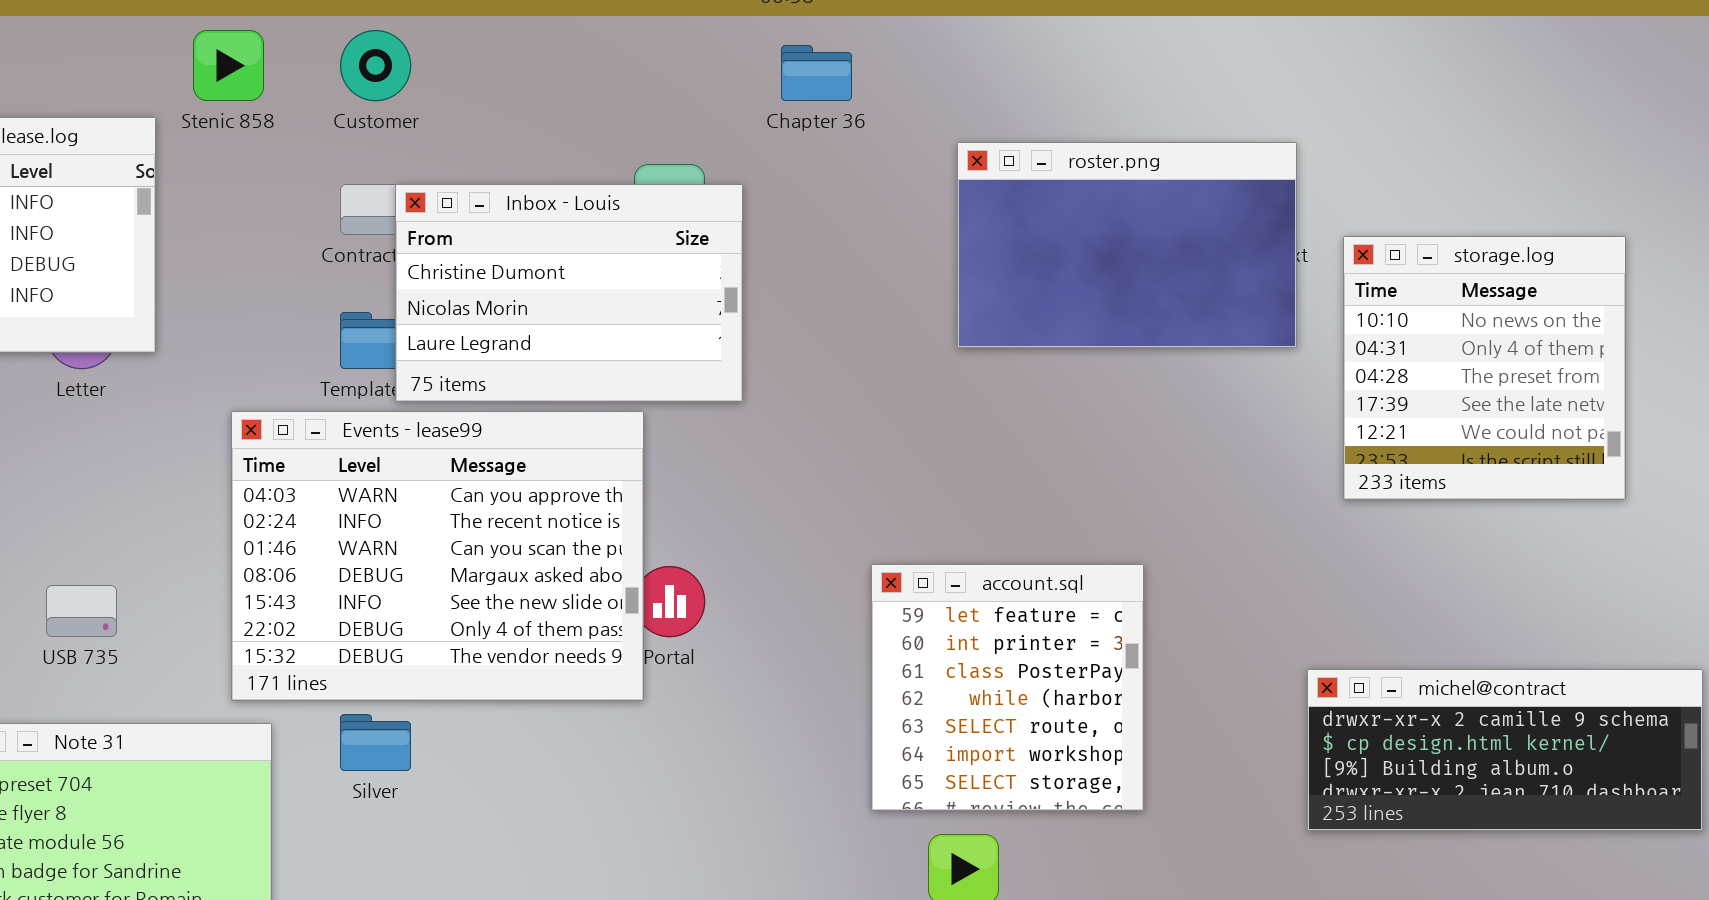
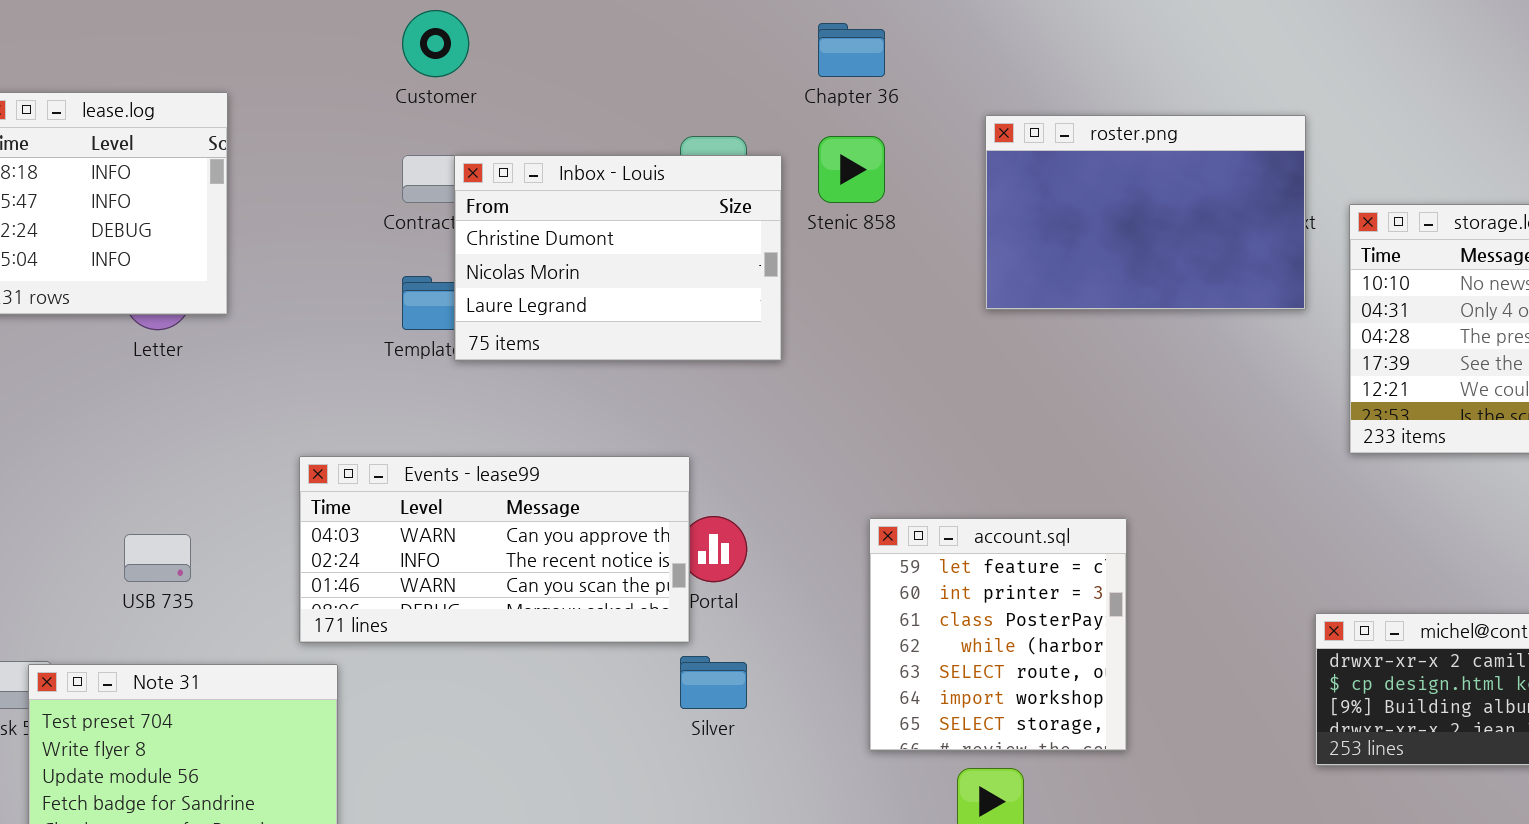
Stenic 858: [193,30,264,101] -> [818,136,885,203], moved
Events - lease99: [231,411,644,701] -> [299,456,690,643], resized
account.sql: [871,564,1144,811] -> [869,518,1127,751], moved
Silver: [340,714,411,771] -> [680,656,747,709], moved

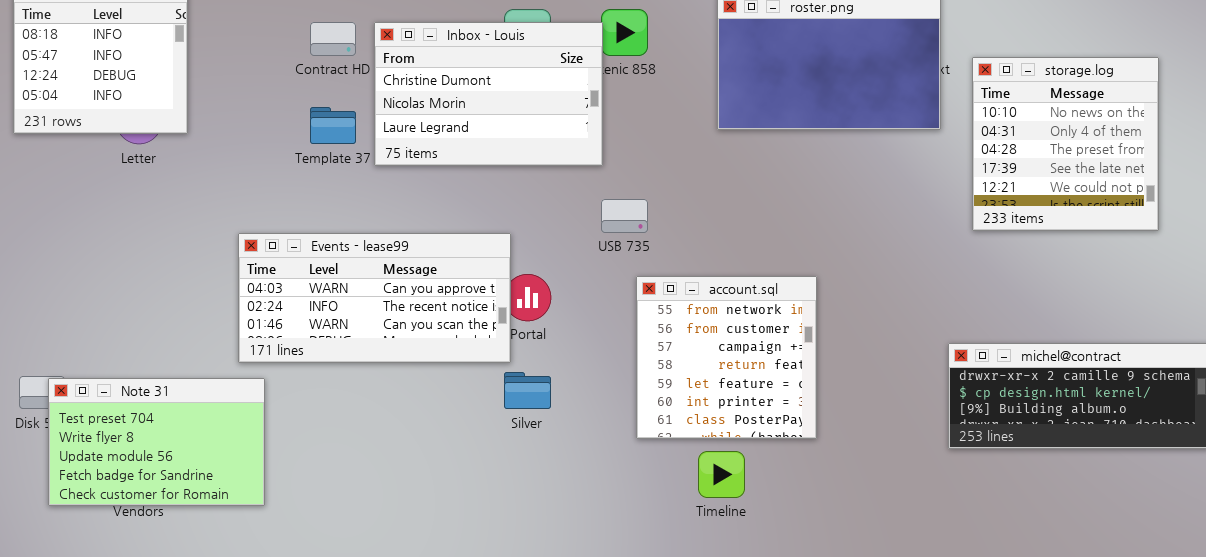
Inbox - Louis: [454,155,782,361] -> [374,22,603,166], moved
account.sql: [869,518,1127,751] -> [636,276,817,439], scrolled up 4 rows
USB 735: [124,534,191,582] -> [601,199,648,233], moved

